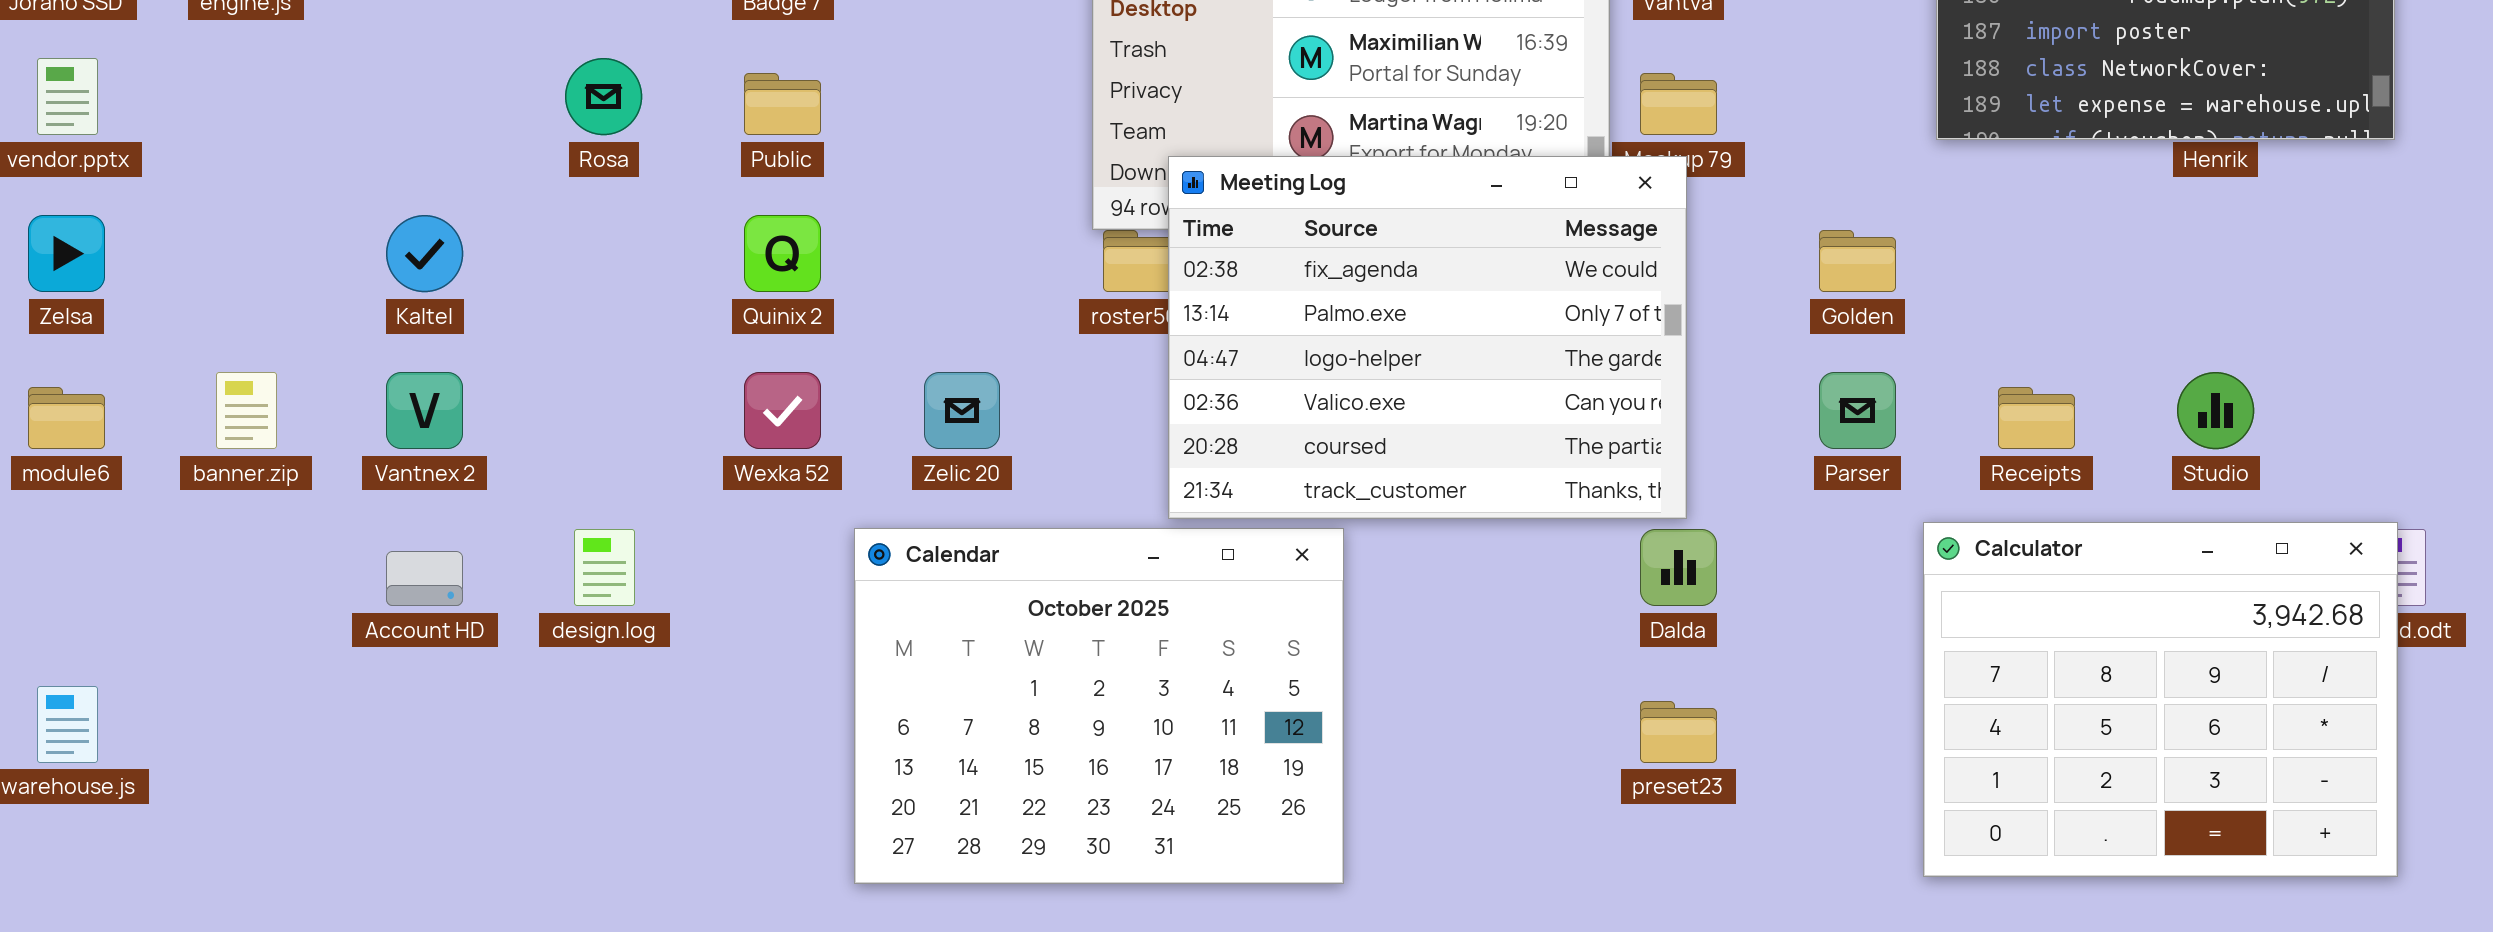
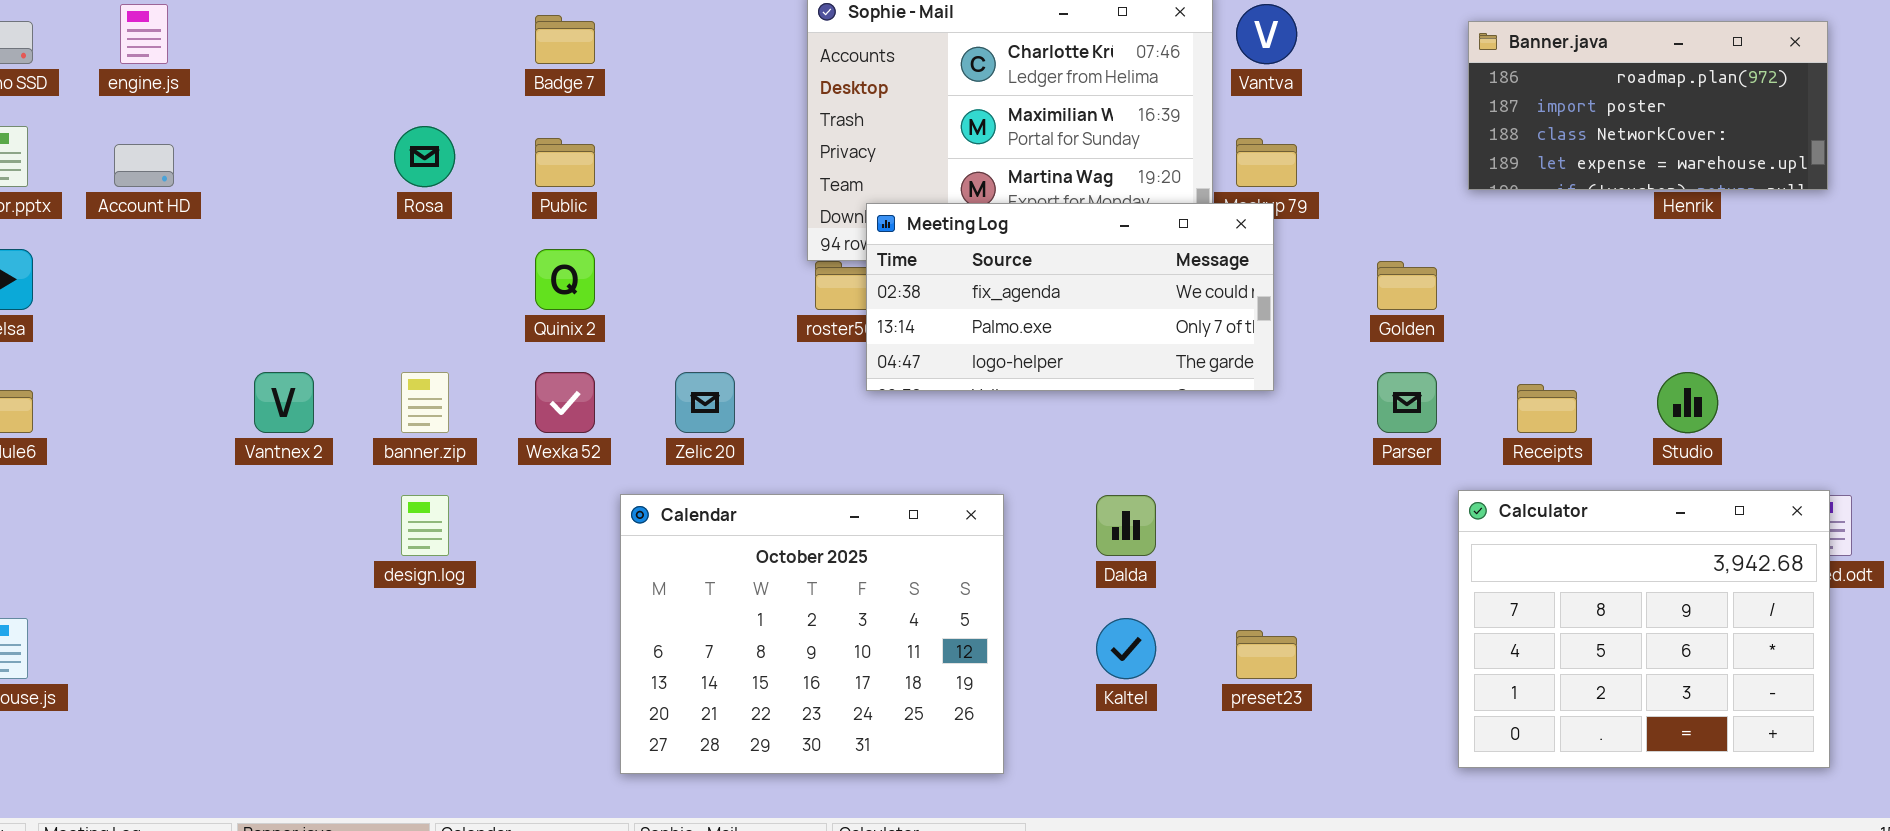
Meeting Log: [1168,156,1687,519] -> [866,203,1274,391], resized
Kaltel: [386,215,463,292] -> [1096,618,1156,679], moved
banner.zip: [216,372,277,449] -> [401,372,449,433], moved
Dalda: [1640,529,1717,606] -> [1096,495,1156,556], moved
Account HD: [386,551,463,606] -> [114,144,174,187], moved

